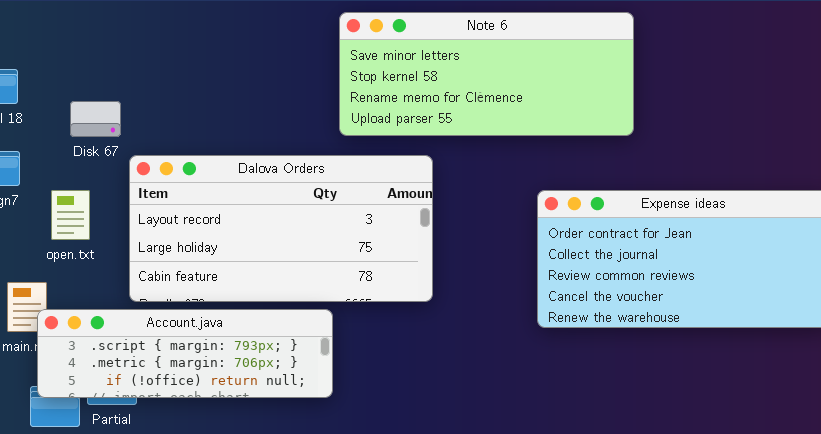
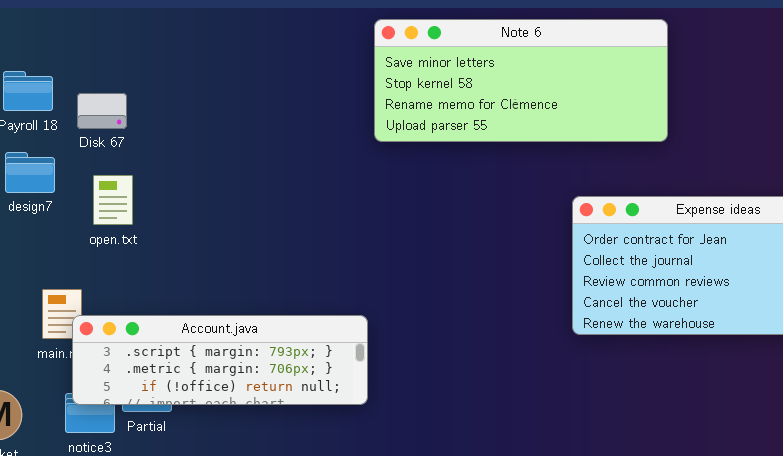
Disk 67: [70,101,121,137] -> [77,93,127,129], moved
Dalova Orders: [129,155,433,302] -> none, closed
open.txt: [51,190,90,240] -> [93,175,133,225], moved

